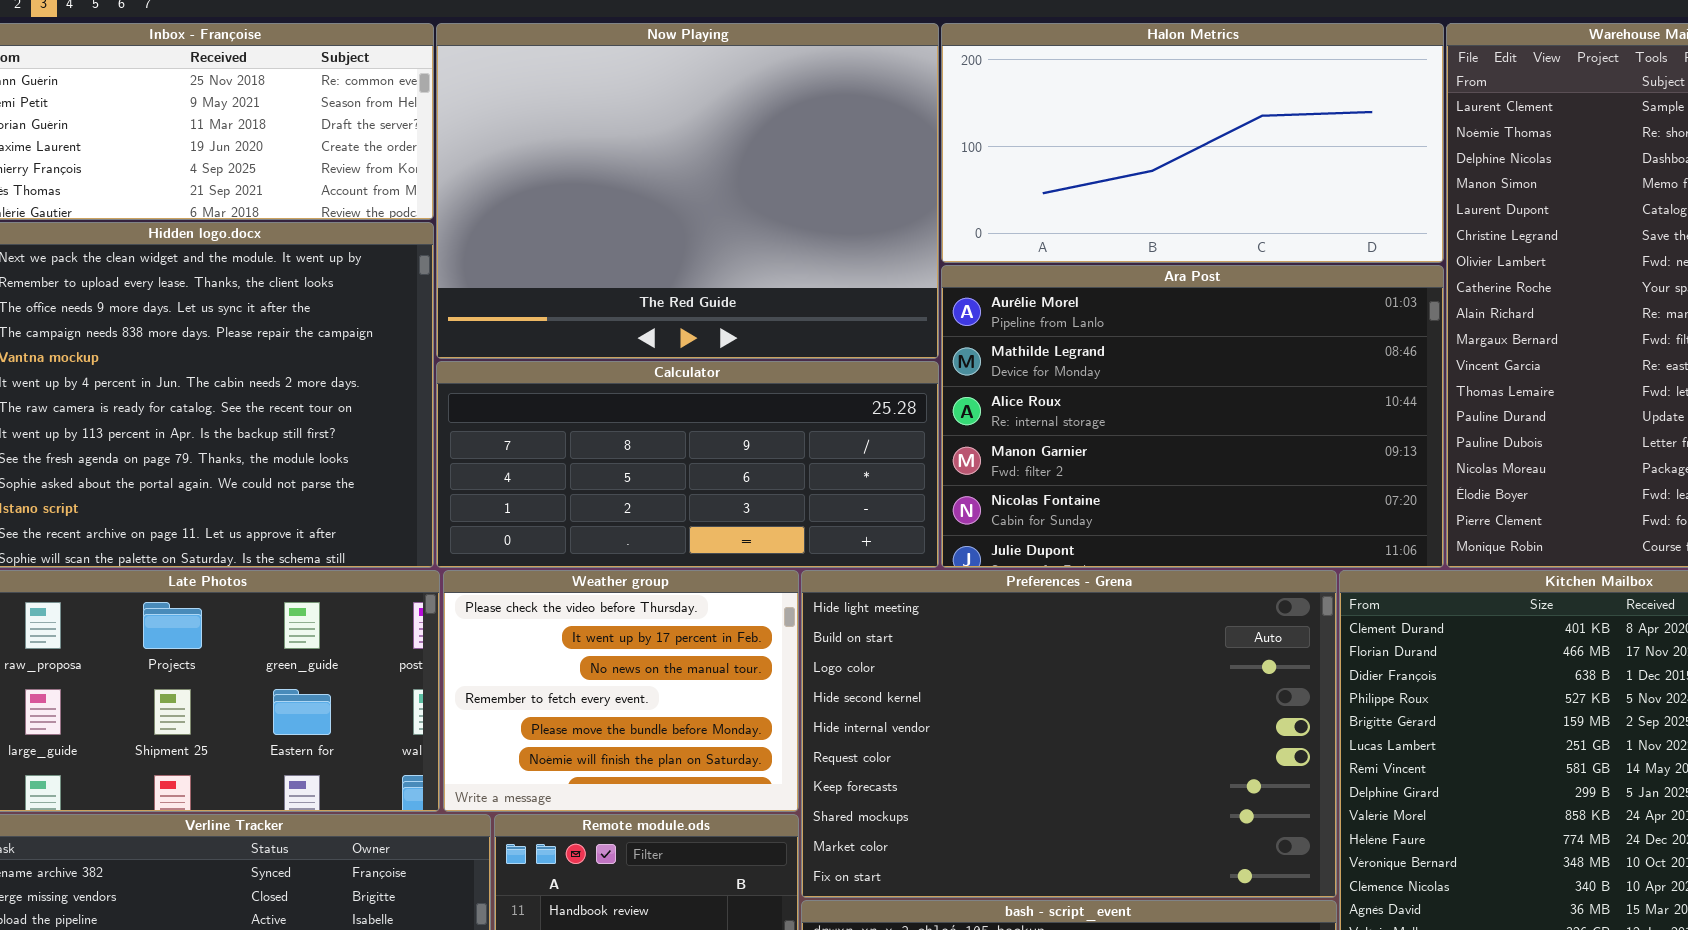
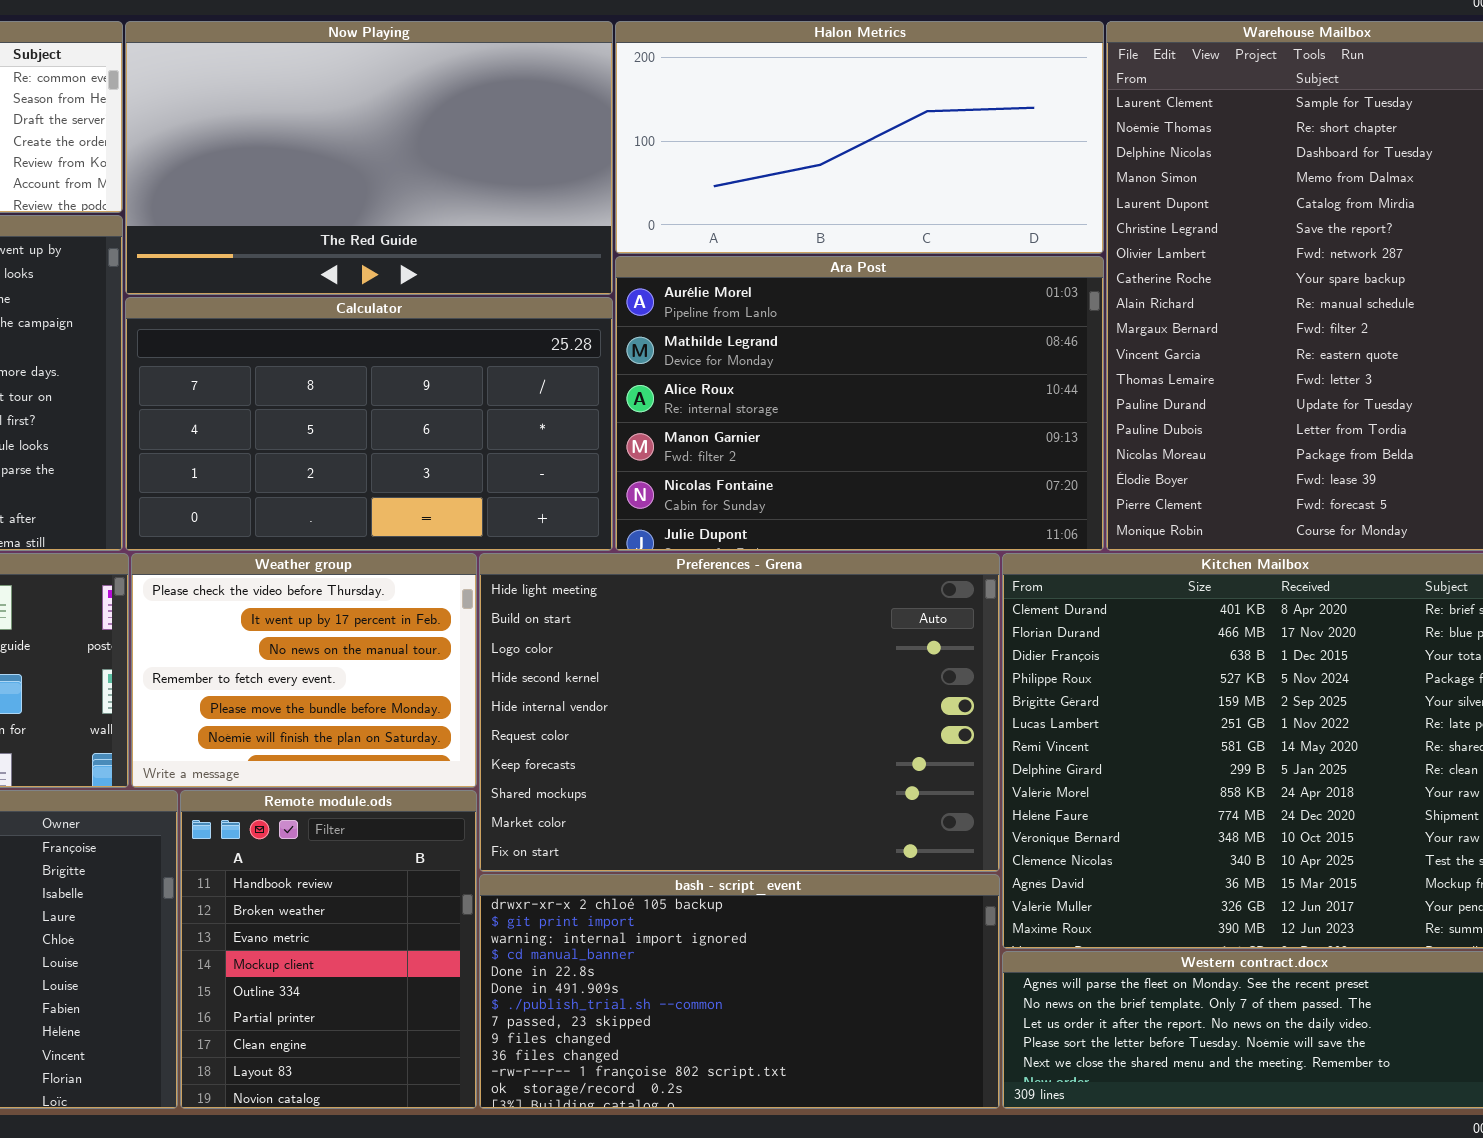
Now Playing: [436,23,939,359] -> [125,21,613,295], resized
Calculator: [436,361,939,568] -> [125,297,613,551], resized

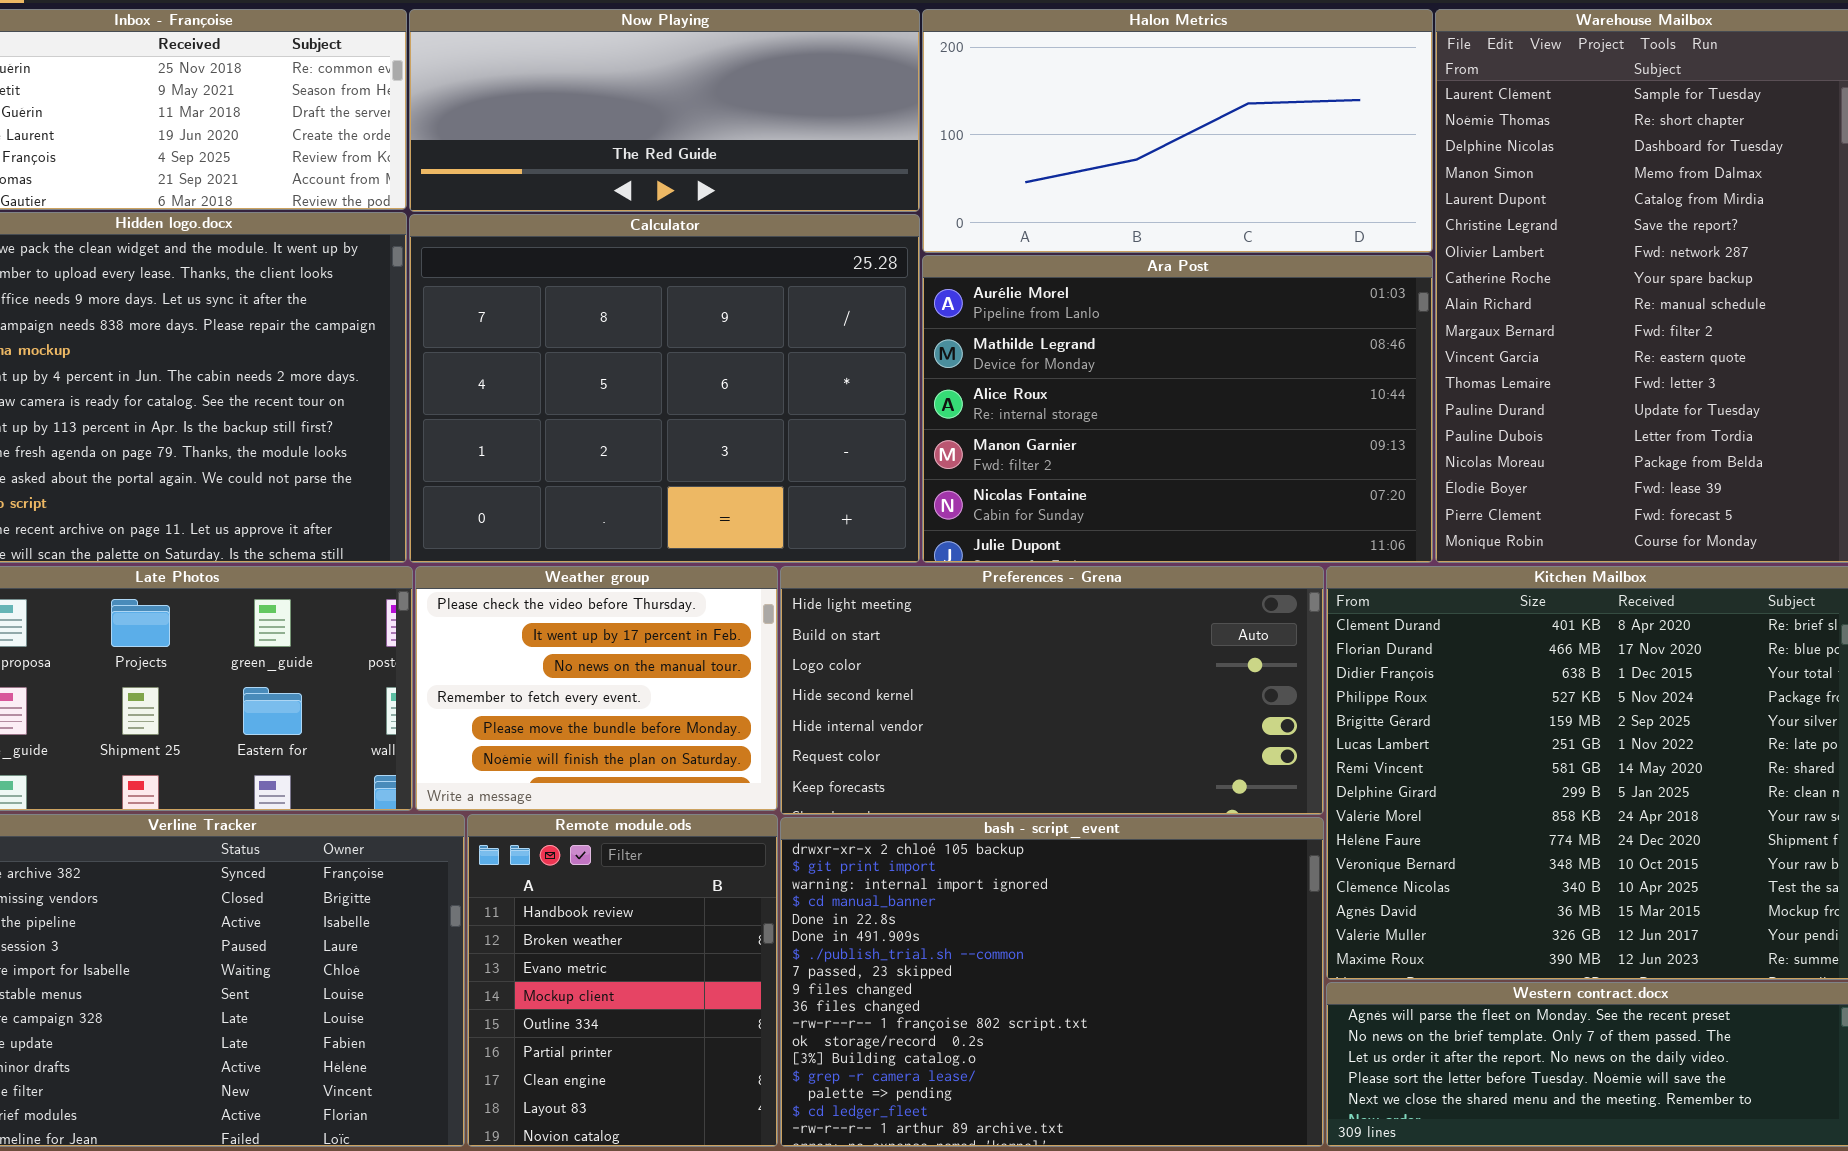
Now Playing: [125,21,613,295] -> [409,9,920,212], resized
Calculator: [125,297,613,551] -> [409,214,920,563], resized
Preferences - Grena: [479,553,1000,872] -> [780,566,1324,815], resized
bash - script_event: [479,874,1000,1109] -> [780,817,1324,1147], resized

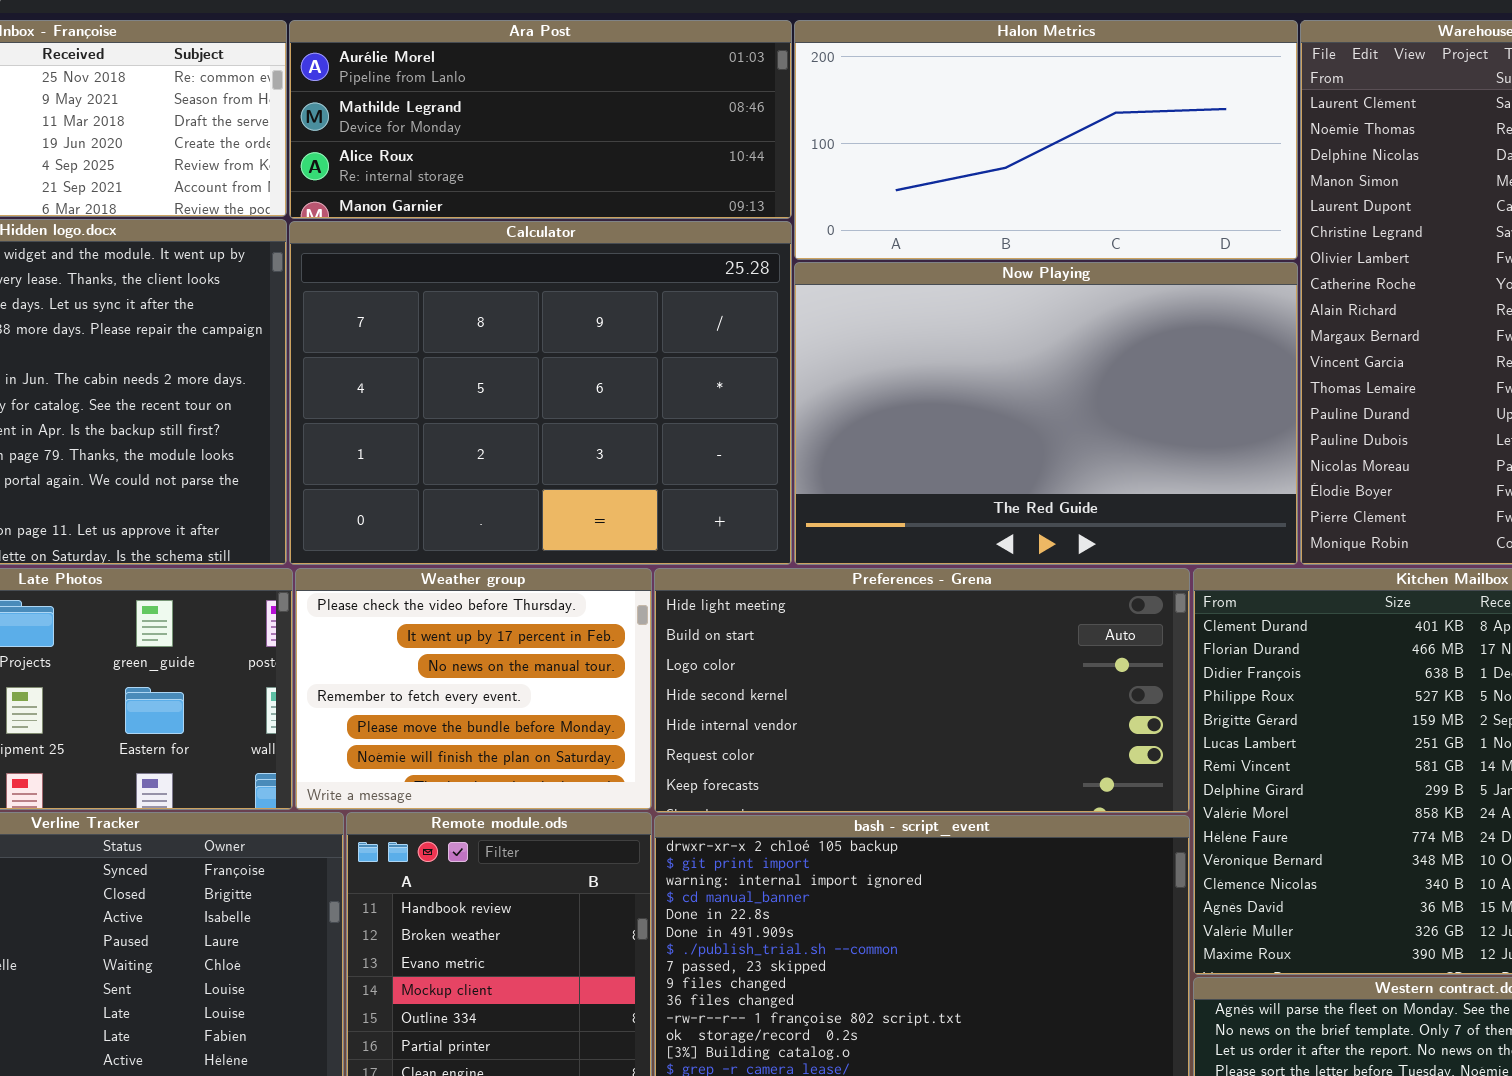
Now Playing: [409,9,920,212] -> [794,262,1298,565], moved, resized
Ara Post: [922,255,1433,563] -> [289,20,792,219], moved, resized

